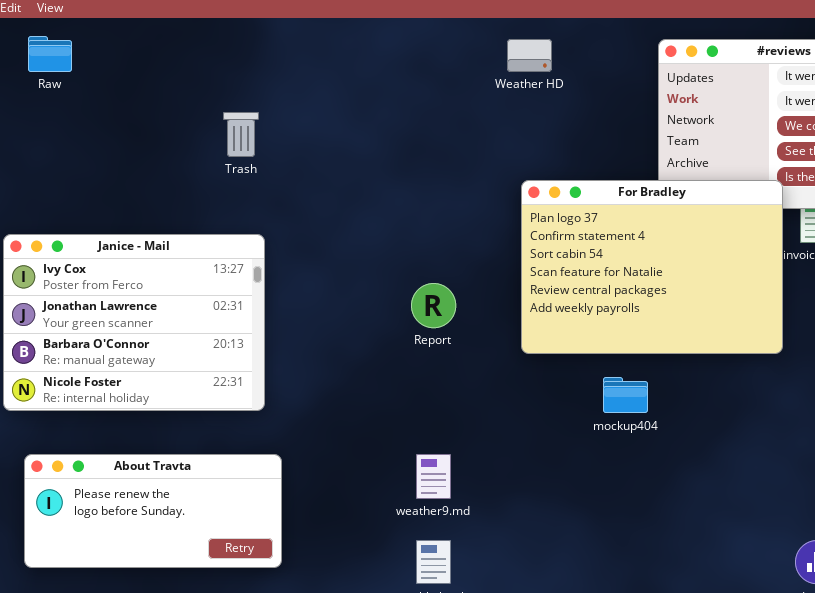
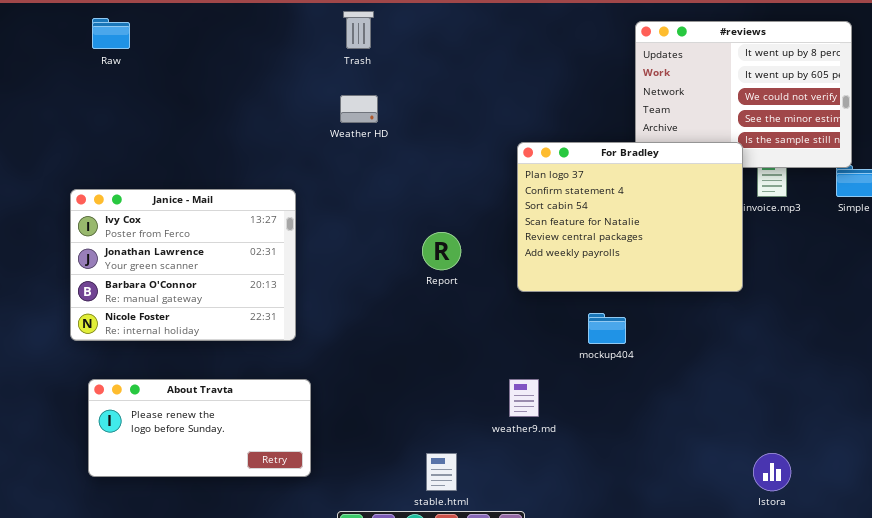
Weather HD: [507,39,552,72] -> [340,95,378,123], moved
Trash: [223,112,259,157] -> [343,11,374,49], moved
weather9.md: [416,454,451,499] -> [509,379,539,417], moved

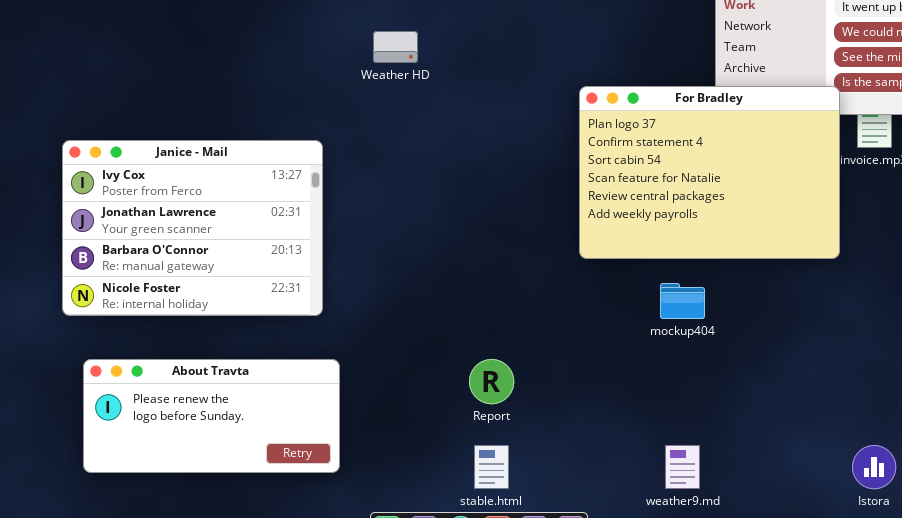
Report: [422,232,461,270] -> [469,359,514,404], moved
weather9.md: [509,379,539,417] -> [665,445,700,489], moved

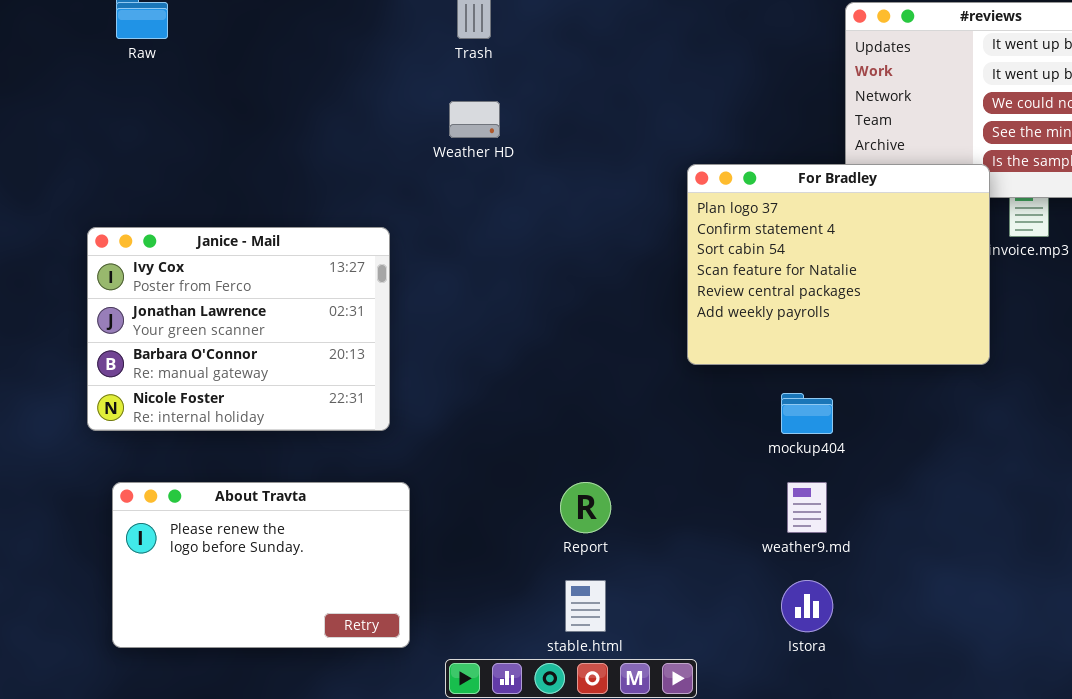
About Travta: [83,359,340,473] -> [112,482,410,648], resized
weather9.md: [665,445,700,489] -> [787,482,827,533], moved
Istora: [852,445,896,489] -> [781,580,833,632], moved

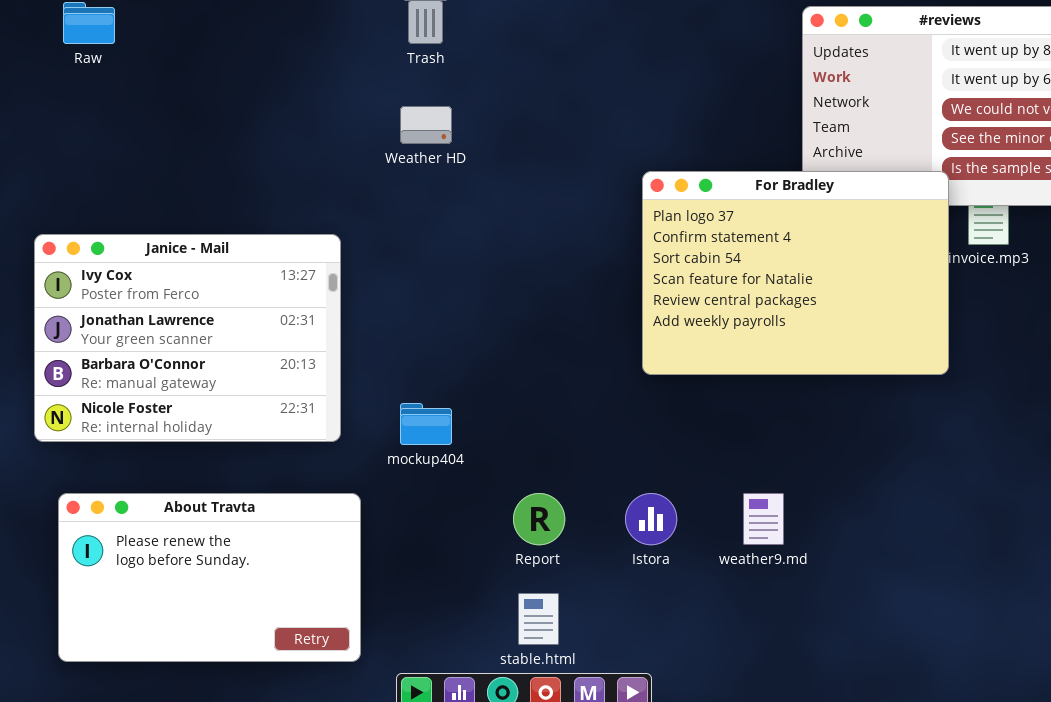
mockup404: [781,393,833,434] -> [400,403,452,445], moved
Istora: [781,580,833,632] -> [625,493,677,545], moved

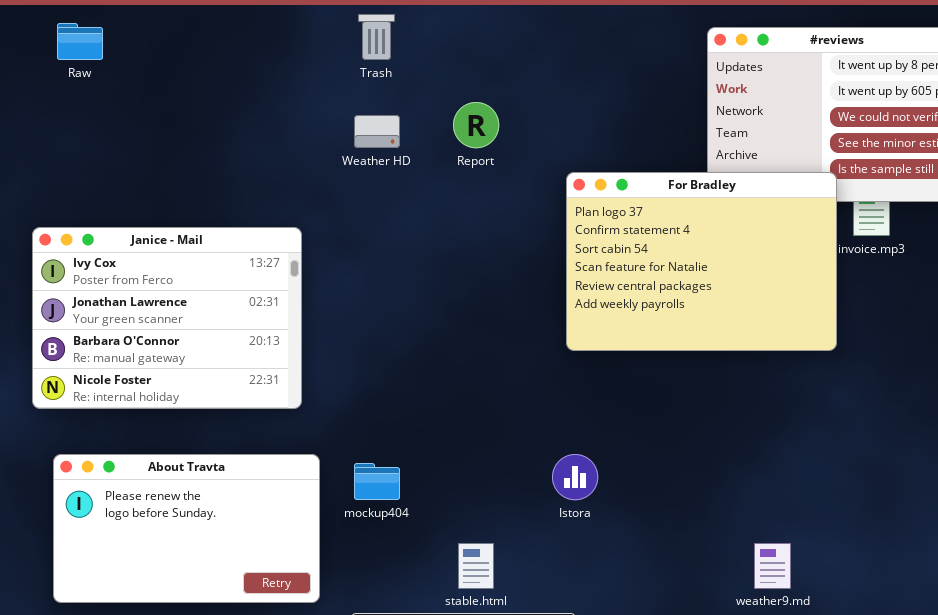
mockup404: [400,403,452,445] -> [354,463,400,500], moved
Report: [513,493,565,545] -> [453,102,499,148], moved
weather9.md: [743,493,784,545] -> [754,543,791,589], moved

